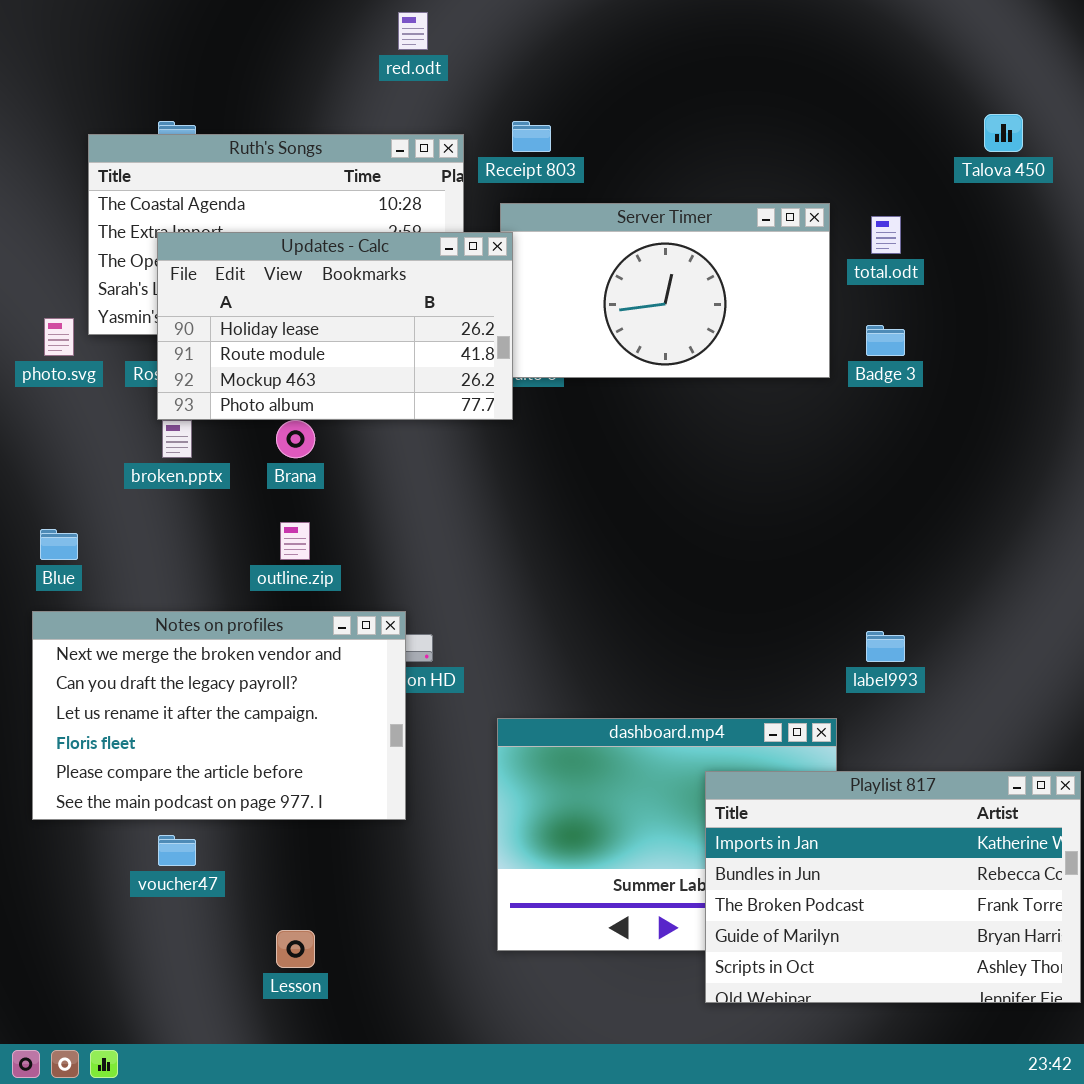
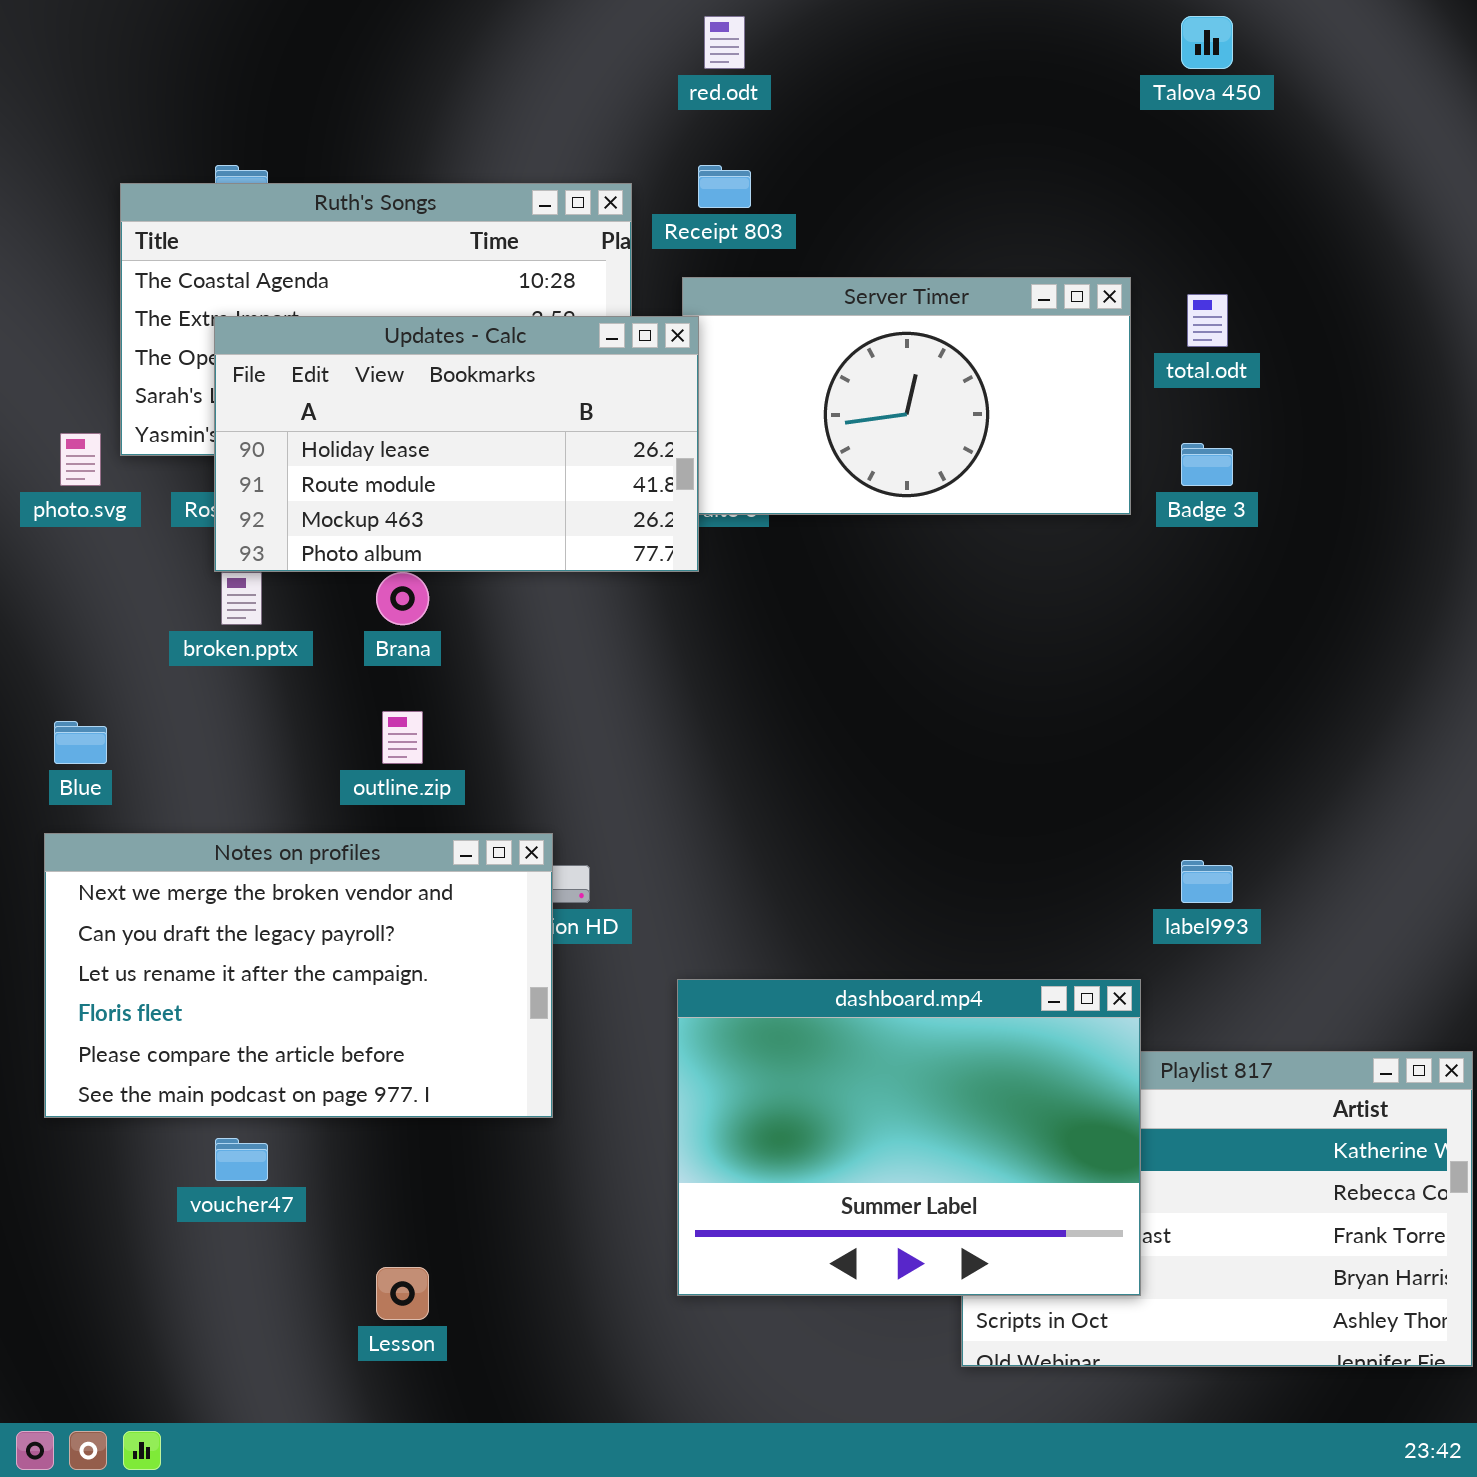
red.odt: [398,12,428,50] -> [704,16,745,69], moved
Talova 450: [984,114,1023,152] -> [1181,16,1233,69], moved
dashboard.mp4: [497,718,837,951] -> [677,979,1141,1296], raised

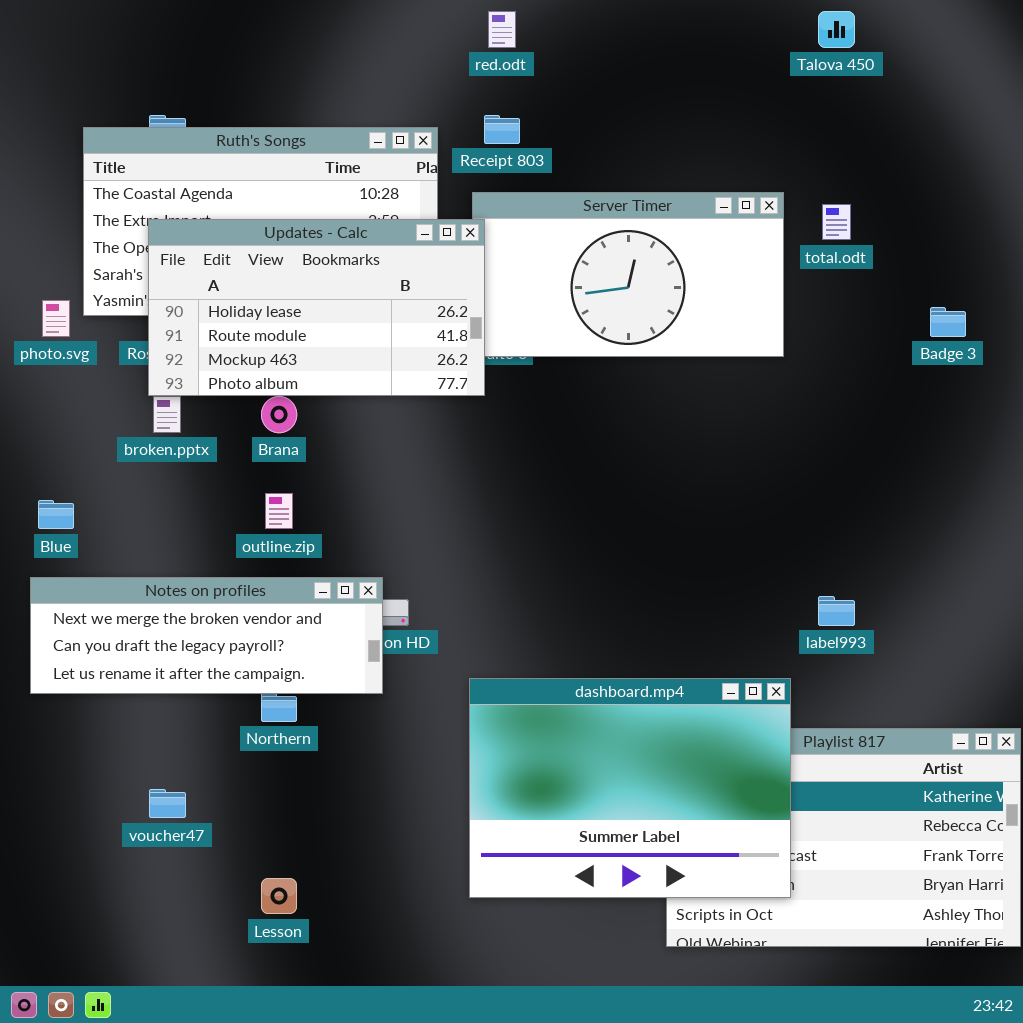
Badge 3: [1181,443,1233,486] -> [930,307,966,337], moved
Notes on profiles: [44,833,553,1118] -> [30,577,383,694], resized

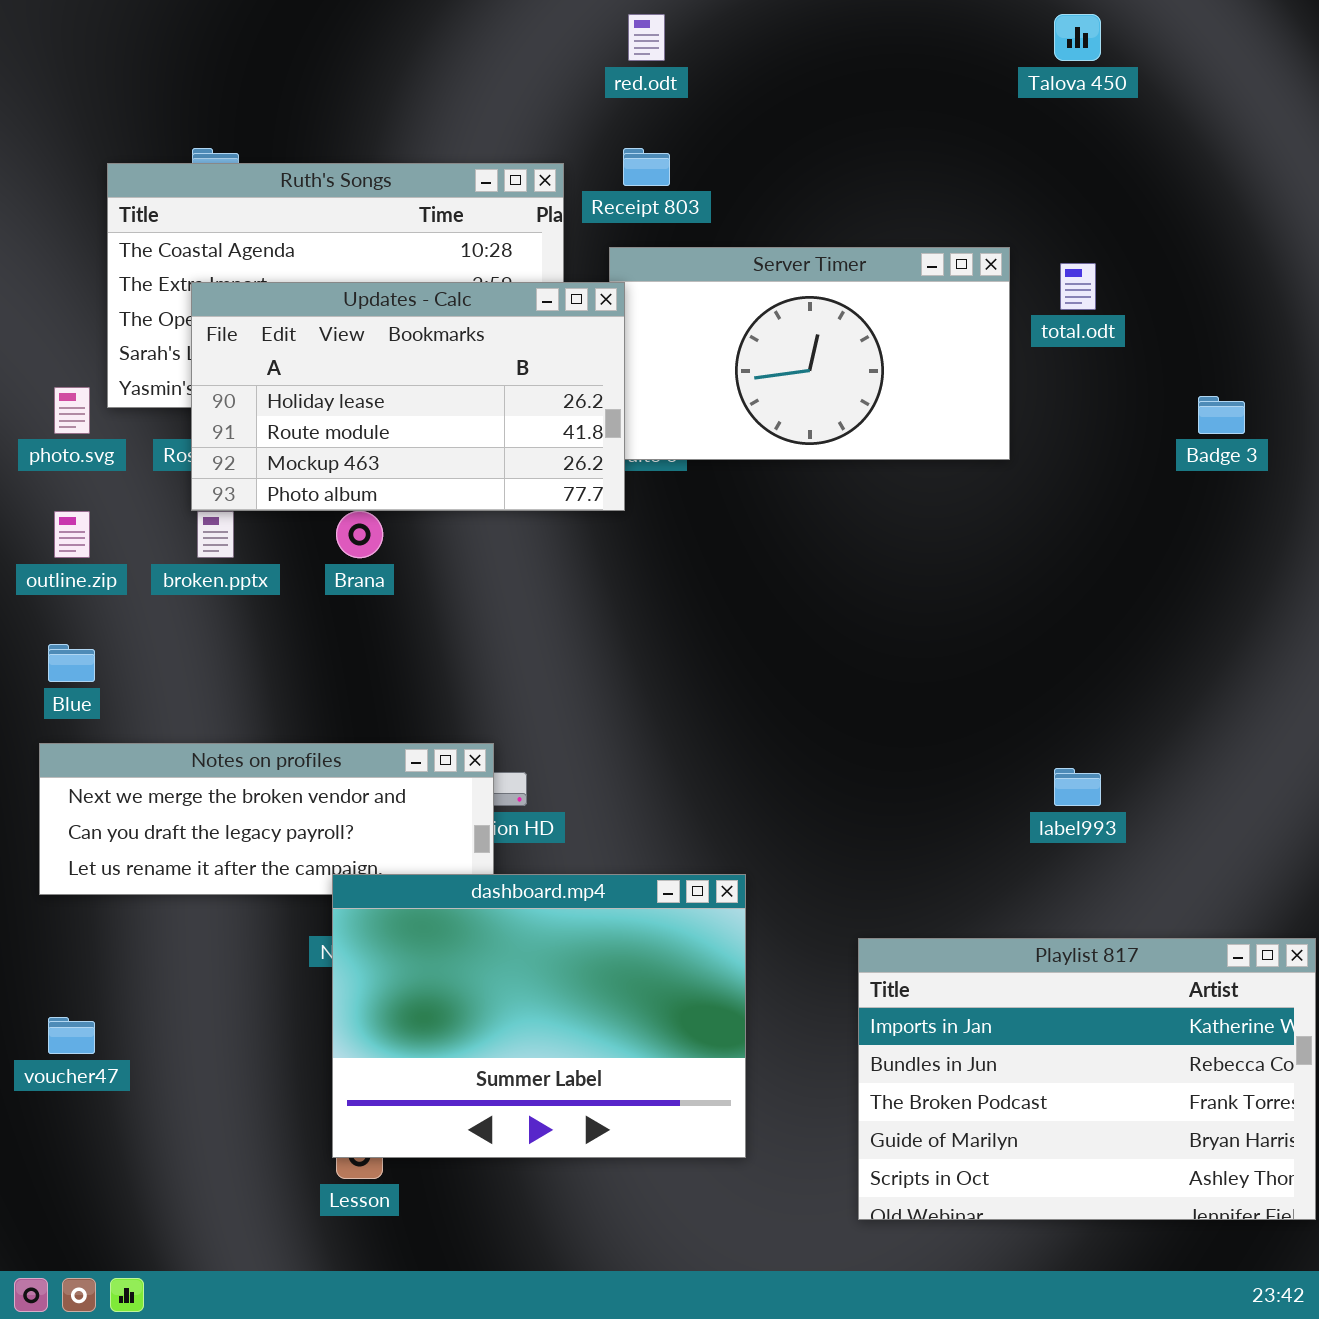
outline.zip: [265,493,293,529] -> [54,511,90,558], moved
dashboard.mp4: [469,678,791,898] -> [332,874,746,1158], moved
voucher47: [149,789,186,818] -> [48,1017,95,1054], moved

